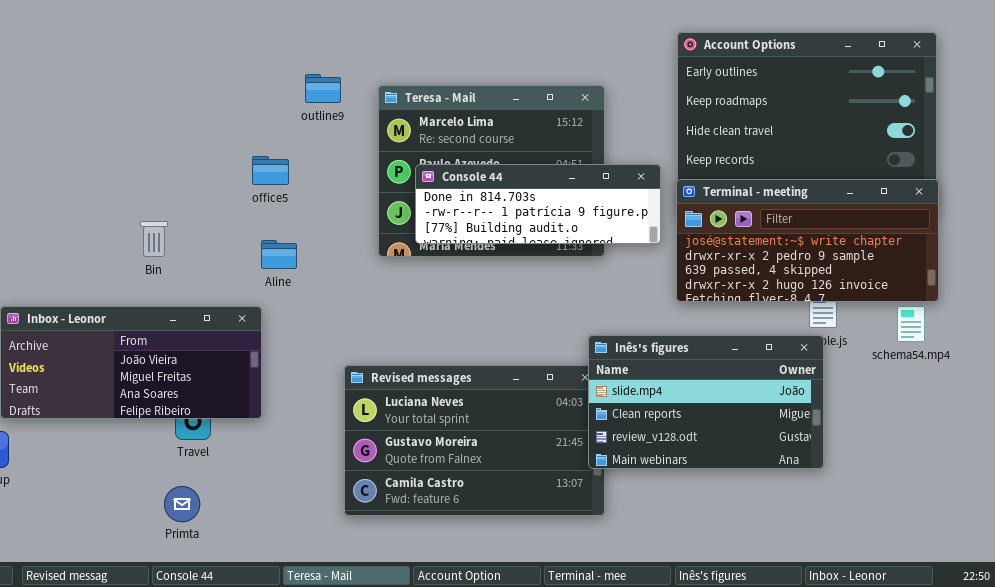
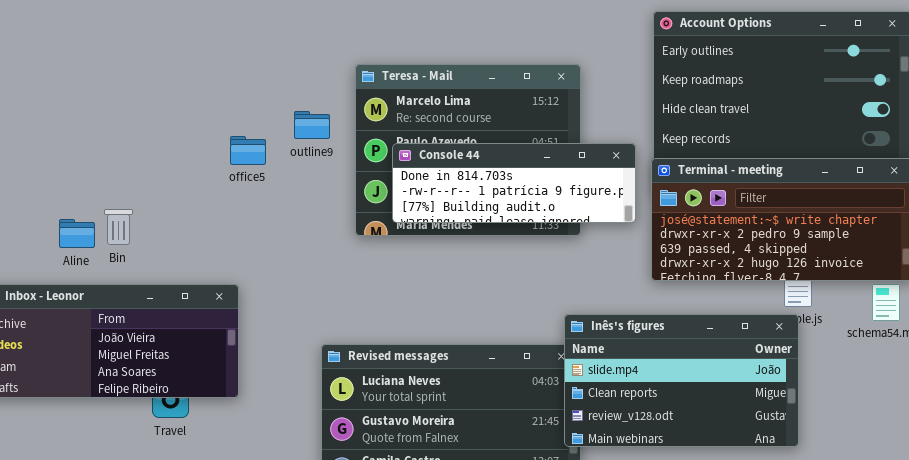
outline9: [305,74,341,103] -> [294,111,330,139], moved
Bin: [140,221,168,257] -> [104,209,133,245], moved
Aline: [261,240,297,269] -> [59,219,95,248], moved

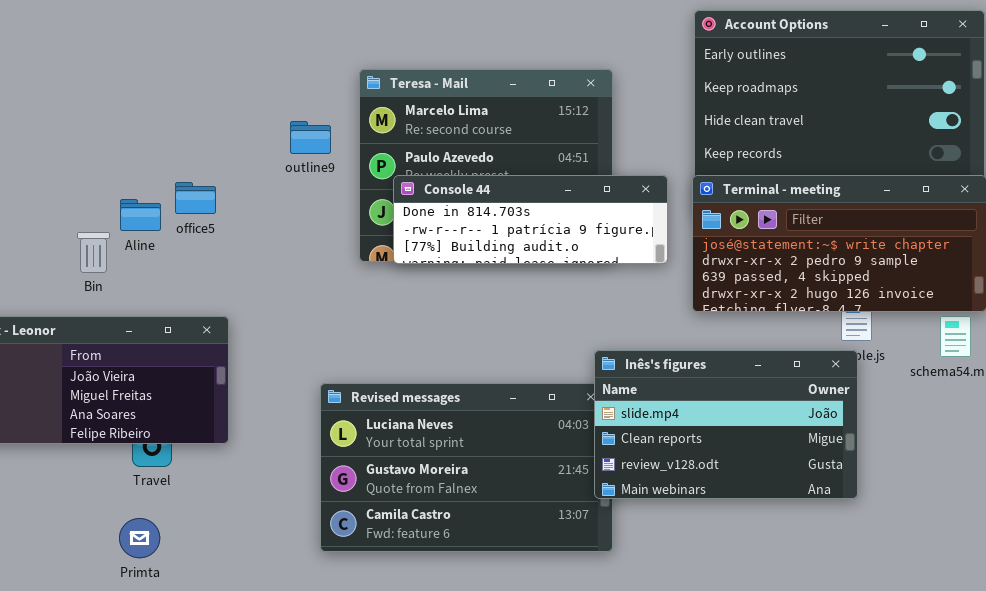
office5: [230,136,266,165] -> [175,182,216,214], moved
Console 44: [392,143,636,223] -> [393,175,668,264], moved
Aline: [59,219,95,248] -> [120,199,161,231], moved

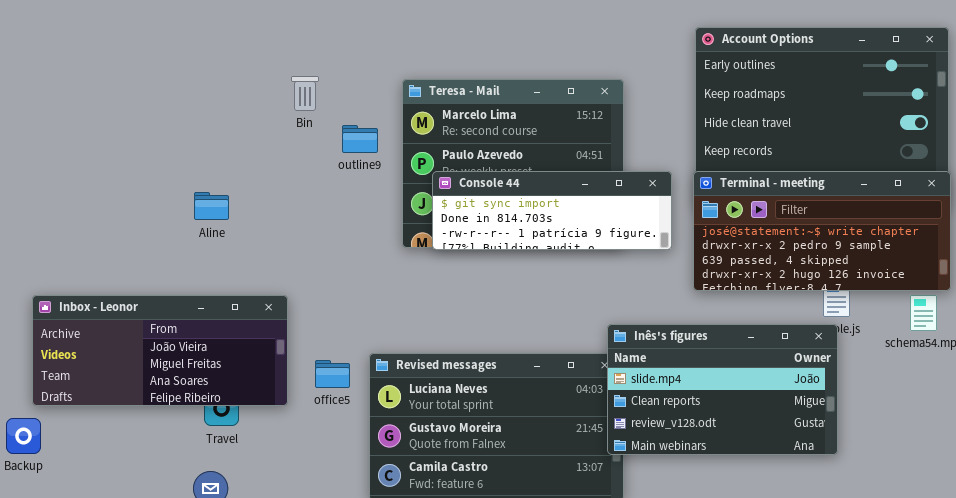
Console 44: [393,175,668,264] -> [432,171,672,250], scrolled up 1 row
office5: [175,182,216,214] -> [315,360,350,388], moved
Bin: [77,232,110,273] -> [291,76,319,111], moved

